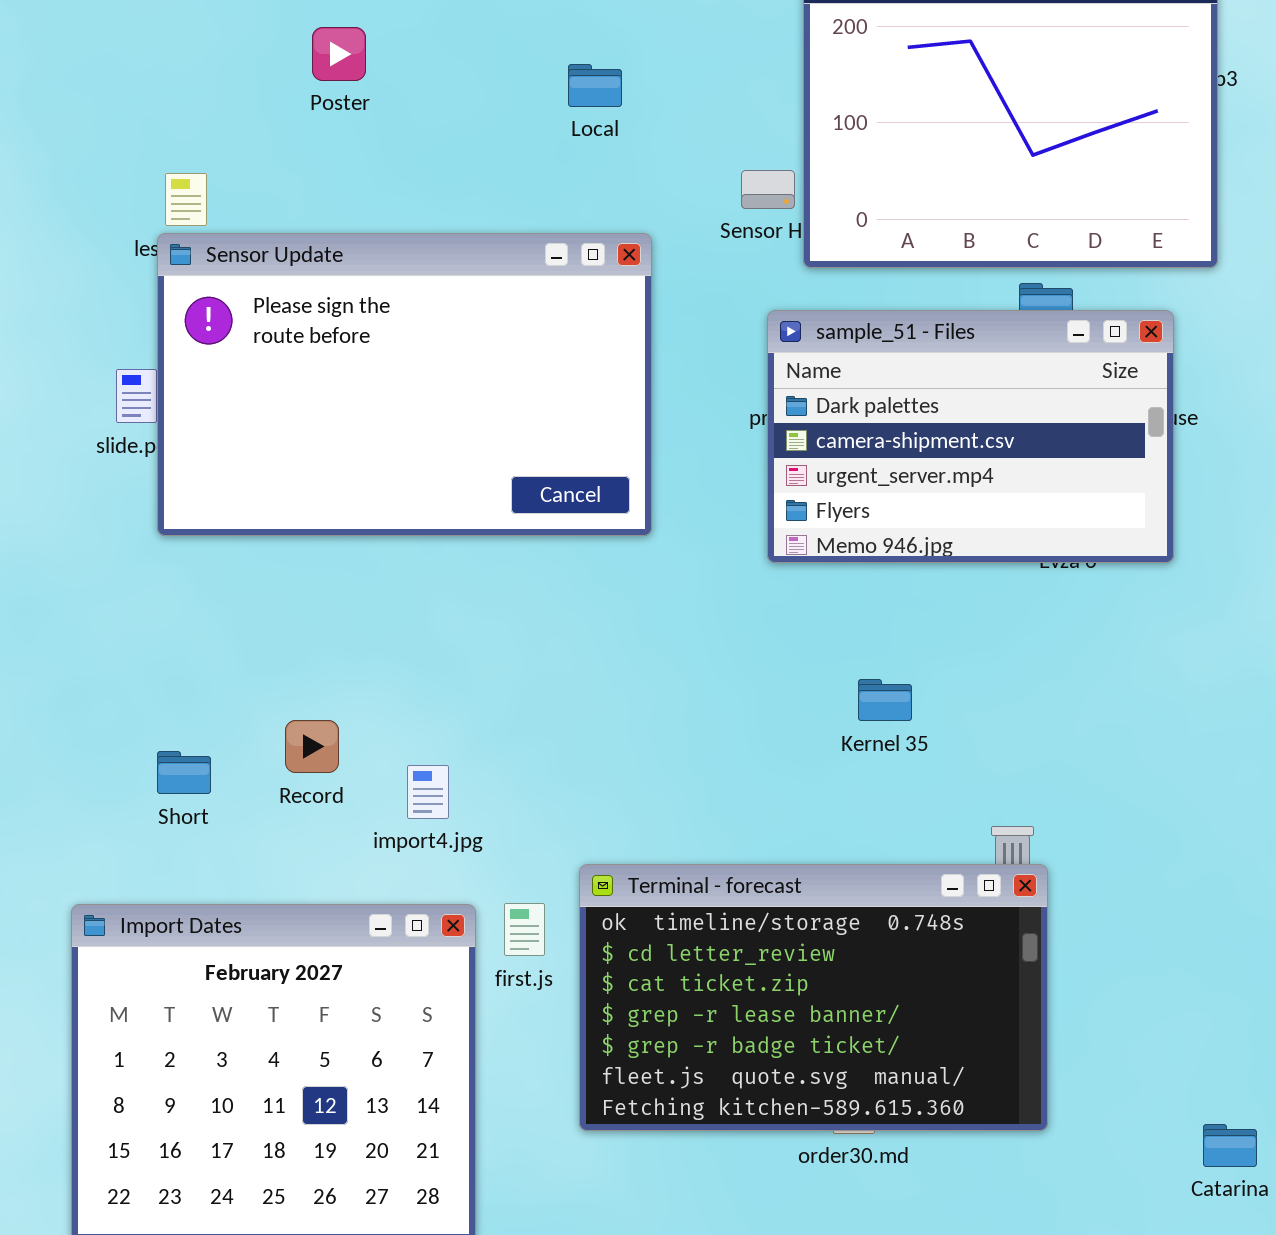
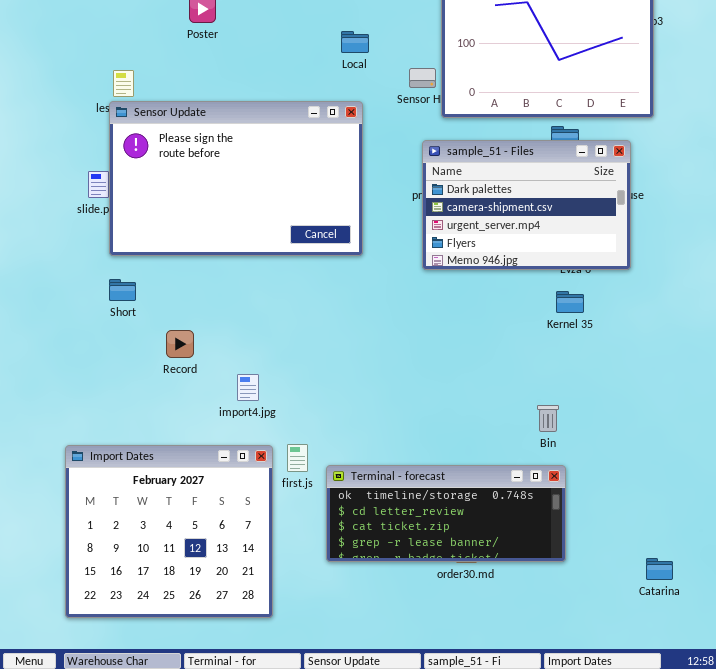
Local: [568,64,622,107] -> [341,31,369,53], moved
Kernel 35: [858,679,912,721] -> [556,291,584,313], moved
Record: [285,720,339,773] -> [166,330,194,358], moved
Short: [157,751,211,794] -> [109,279,136,301], moved
Terminal - forecast: [579,864,1048,1131] -> [326,465,566,562], resized

